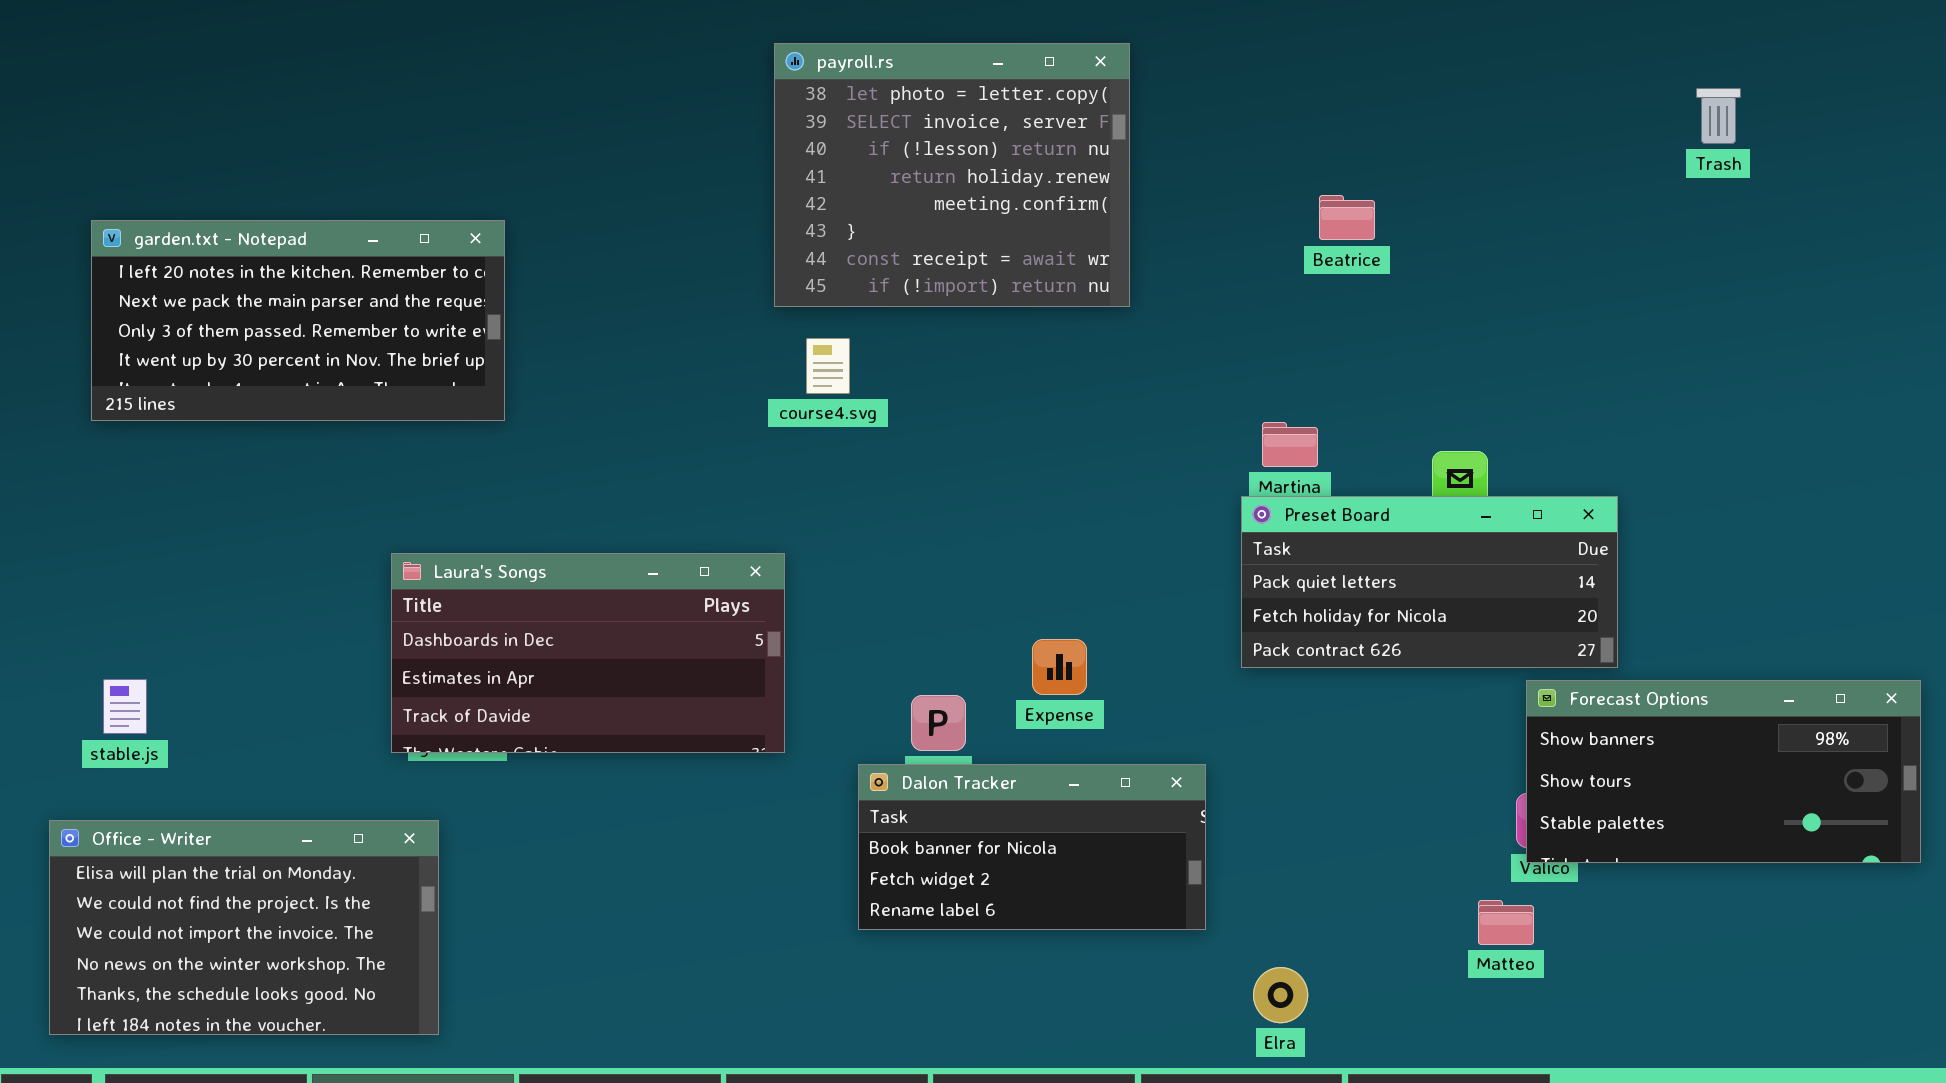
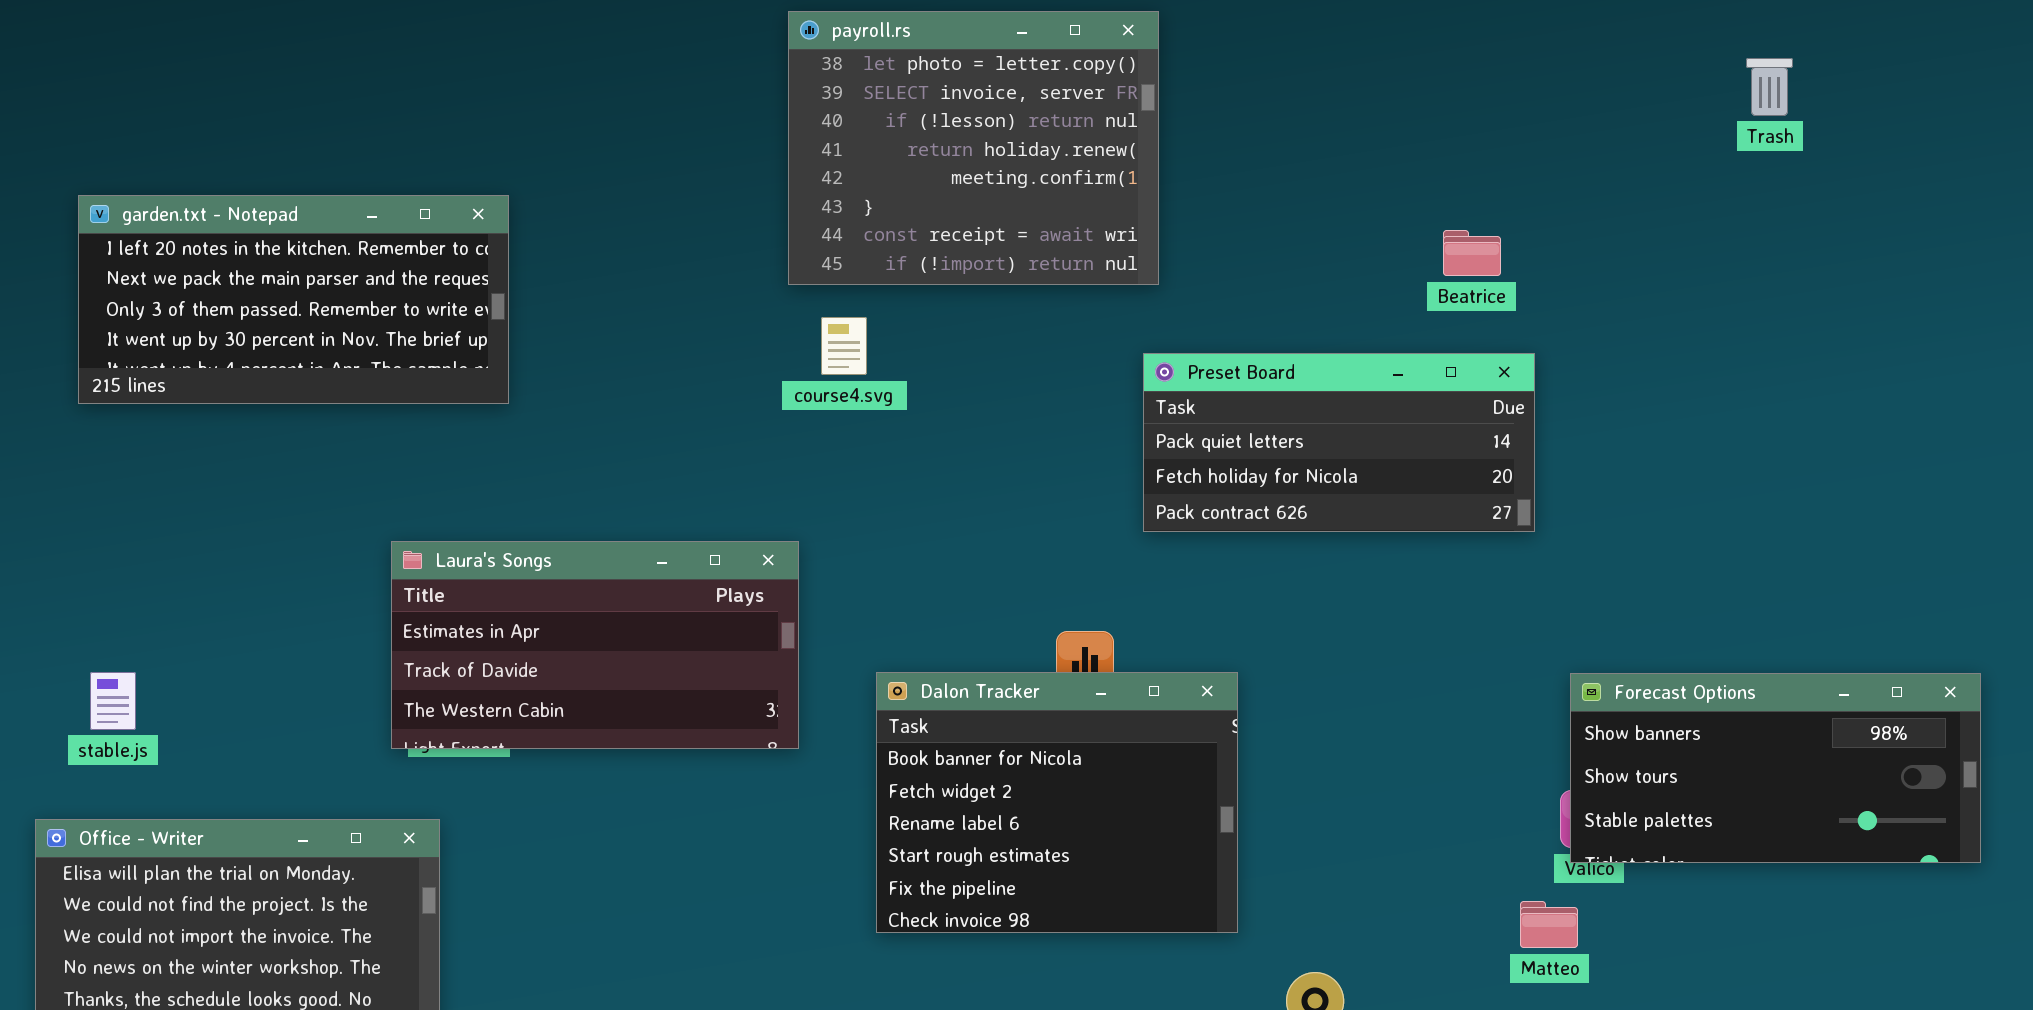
Beatrice: [1319,195,1375,240] -> [1443,230,1501,276], moved
Preset Board: [1241,496,1618,668] -> [1143,353,1535,532], moved
Laura's Songs: [391,553,785,753] -> [391,541,799,749], scrolled down 1 row
Dalon Tracker: [858,764,1206,930] -> [876,672,1238,933], resized

